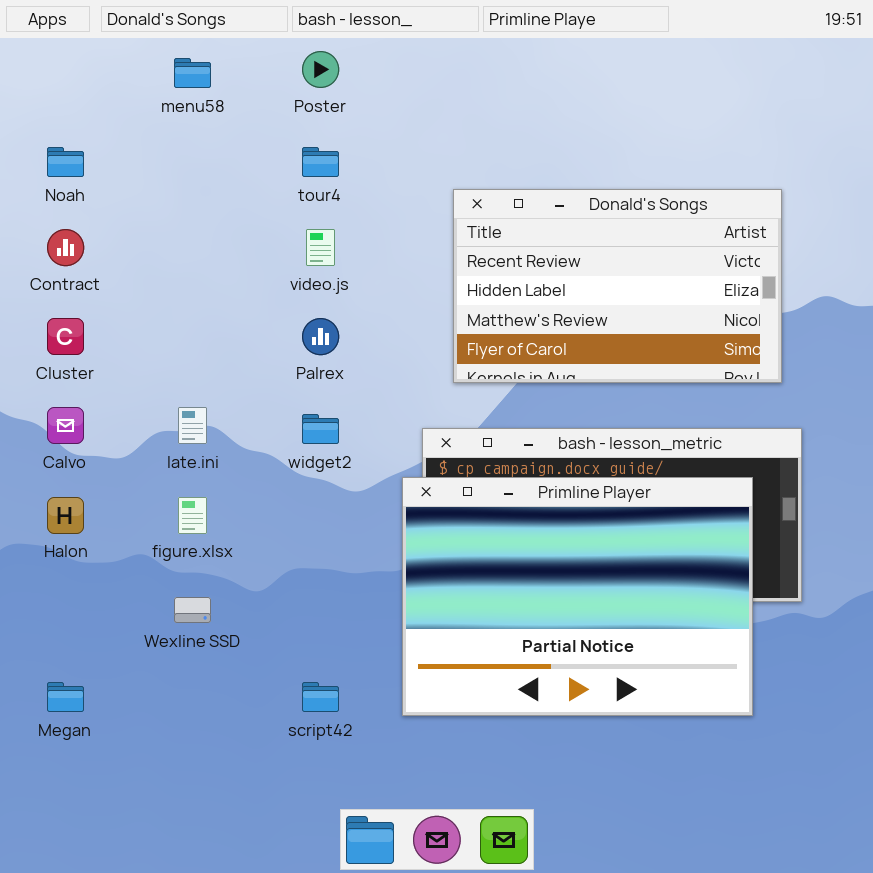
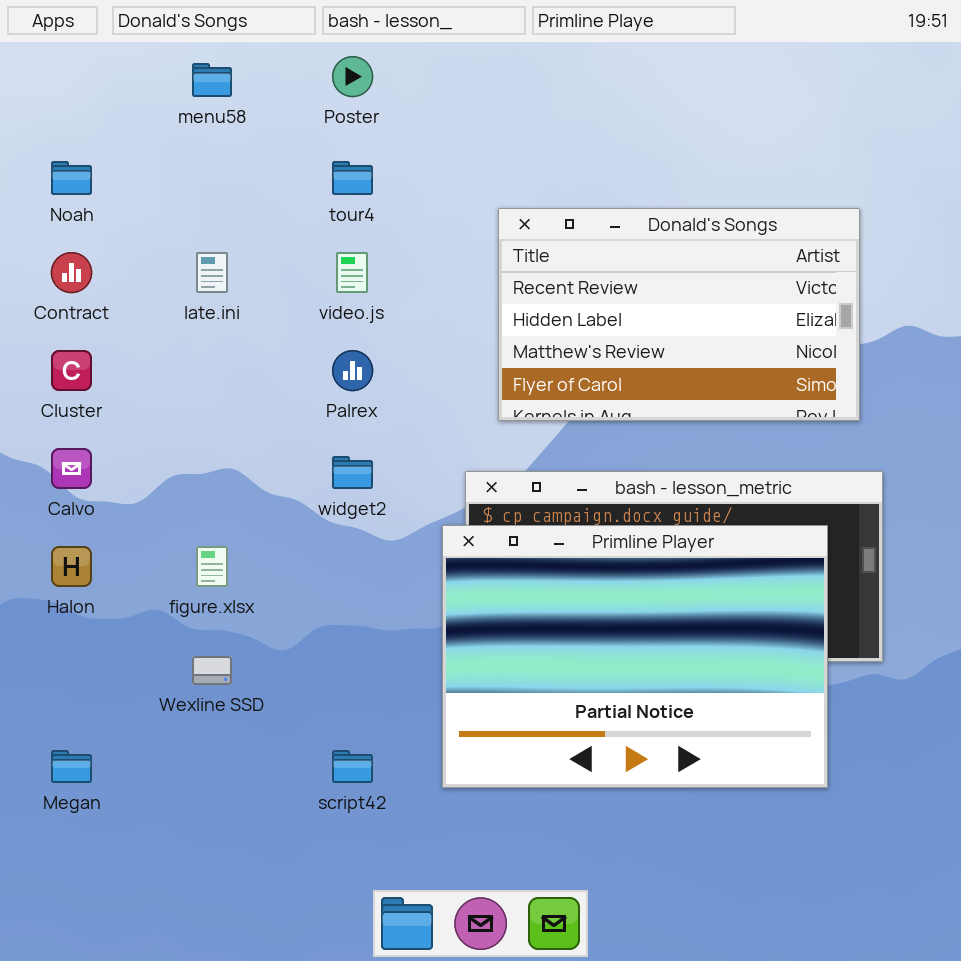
late.ini: [178,407,207,444] -> [196,252,228,293], moved

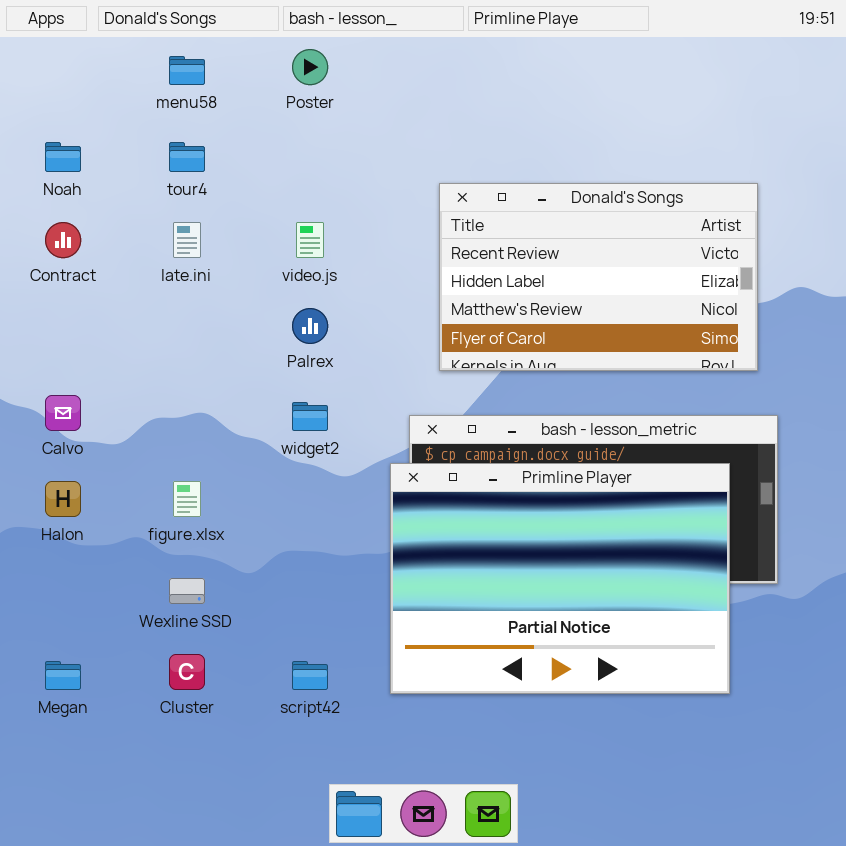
tour4: [332,161,373,195] -> [169,142,205,172], moved
Cluster: [51,350,92,391] -> [169,654,205,690], moved

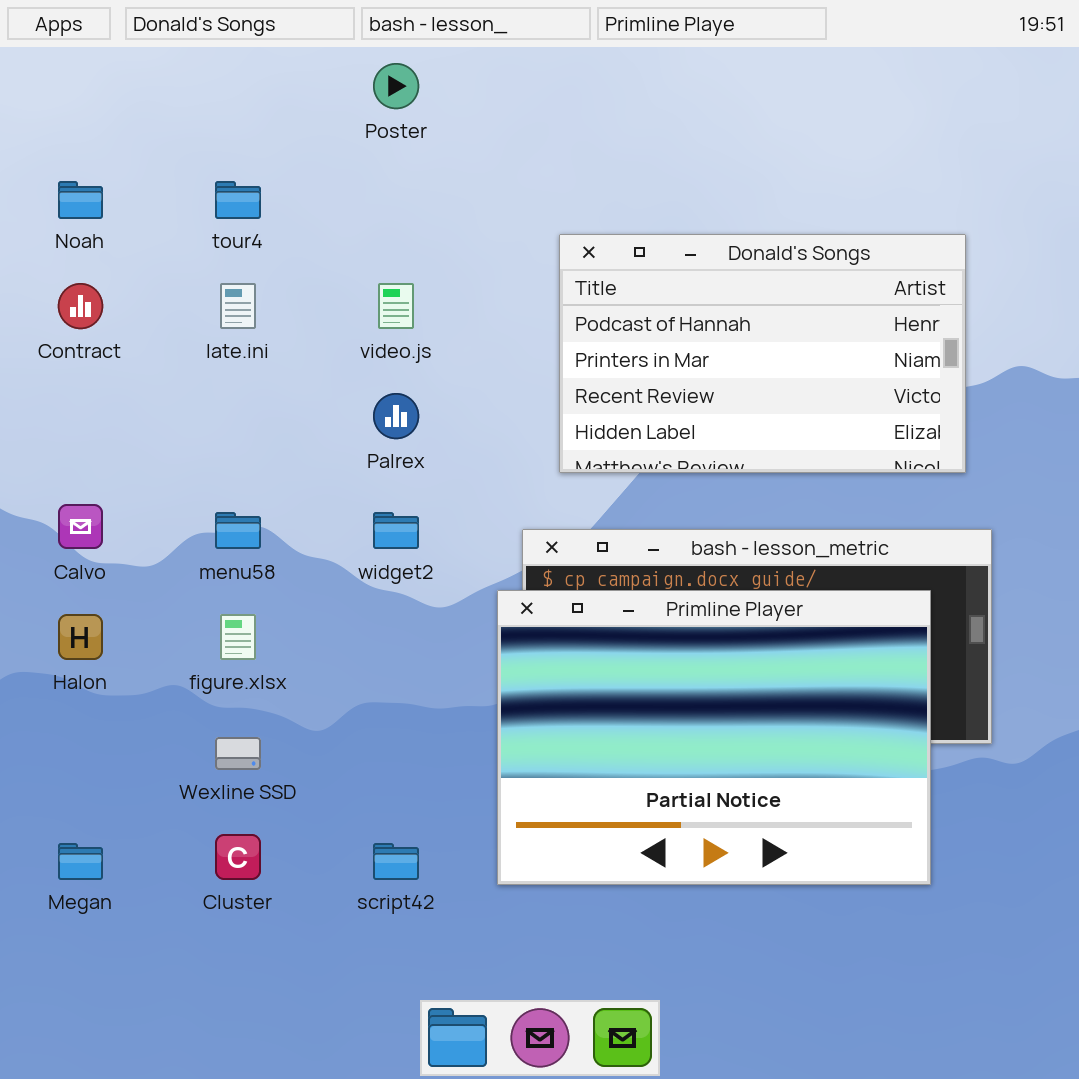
menu58: [169,56,205,85] -> [215,512,261,549], moved
Donald's Songs: [439,183,758,371] -> [559,234,966,473], scrolled up 2 rows

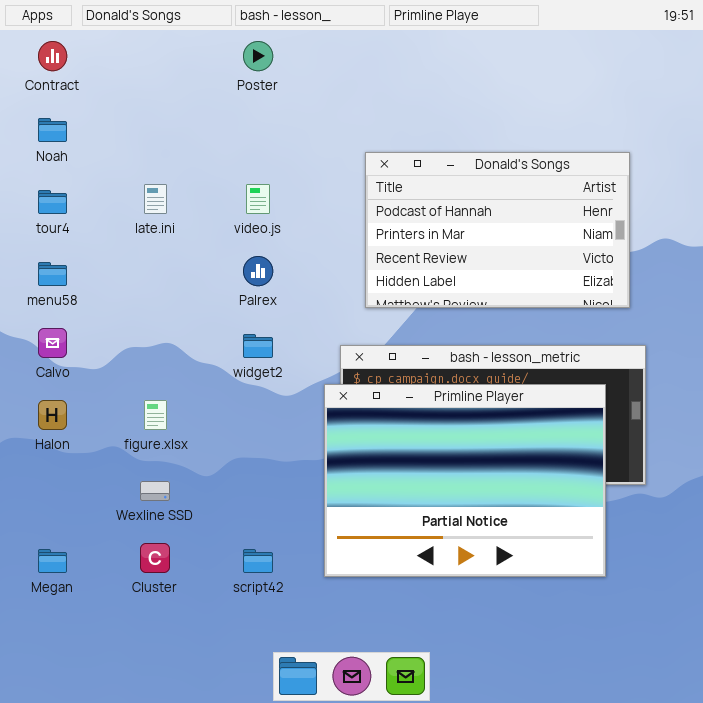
tour4: [215,181,261,219] -> [38,190,67,214], moved
Contract: [58,283,103,329] -> [38,41,67,71], moved
menu58: [215,512,261,549] -> [38,262,67,286], moved

